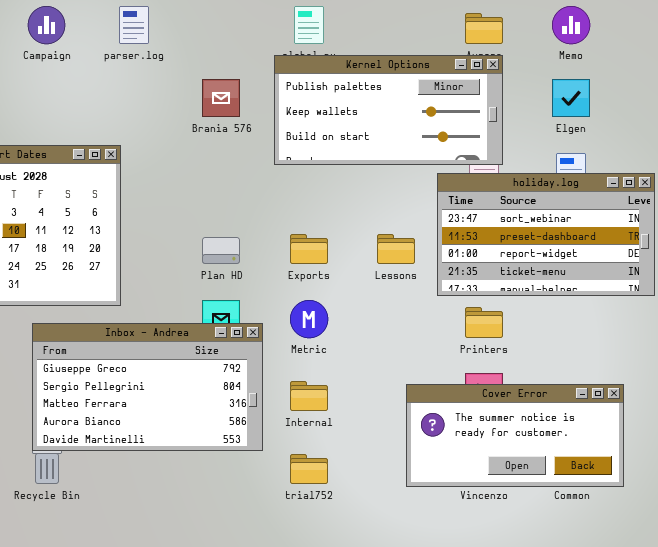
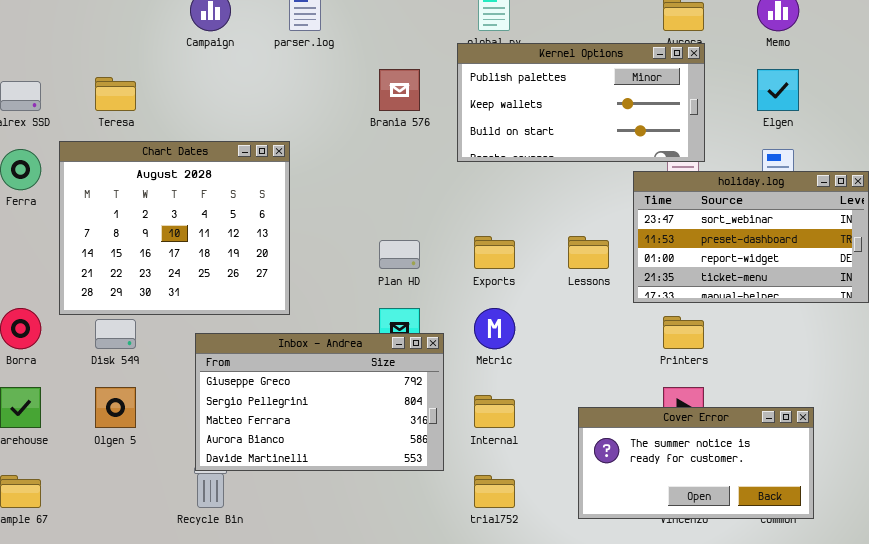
Cover Error: [406,384,624,487] -> [578,407,814,519], moved

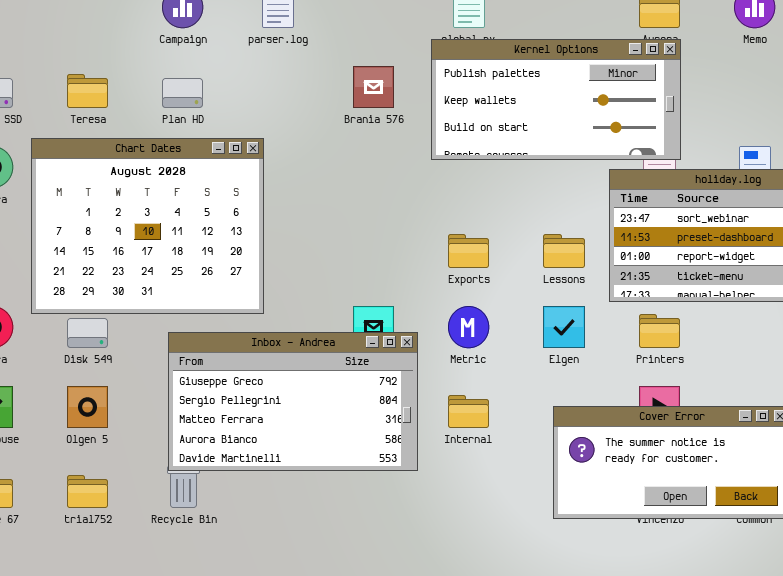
Elgen: [757,69,799,111] -> [543,306,585,348], moved
Plan HD: [379,240,420,269] -> [162,78,203,108], moved
trial752: [474,475,515,508] -> [67,475,108,508], moved

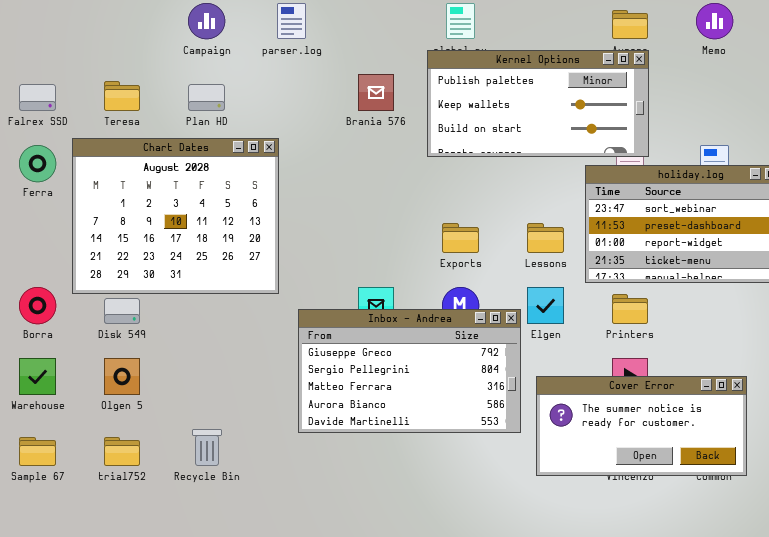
Inbox - Andrea: [168,332,418,471] -> [298,309,521,433], moved

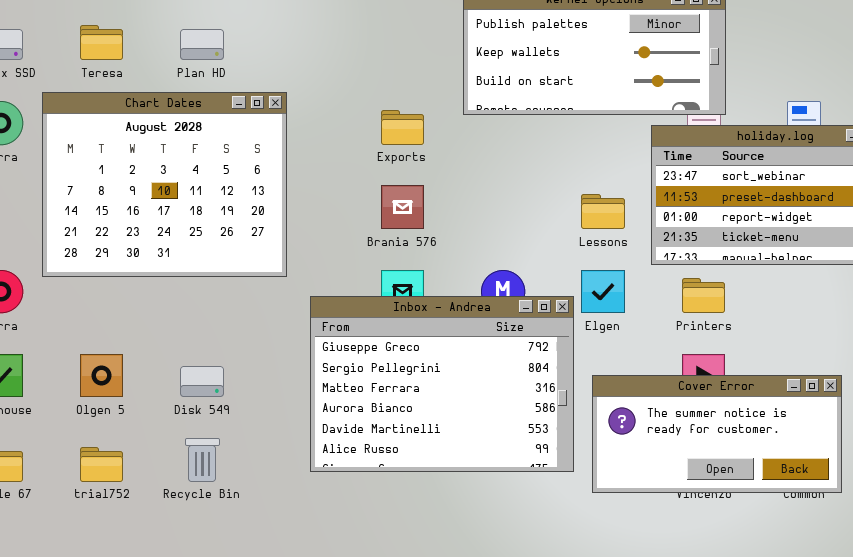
Brania 576: [358,74,394,111] -> [381,185,424,229], moved
Exports: [442,223,479,253] -> [381,110,424,145], moved
Disk 549: [104,298,140,324] -> [180,366,224,397], moved
Inbox - Andrea: [298,309,521,433] -> [310,296,574,472], resized

